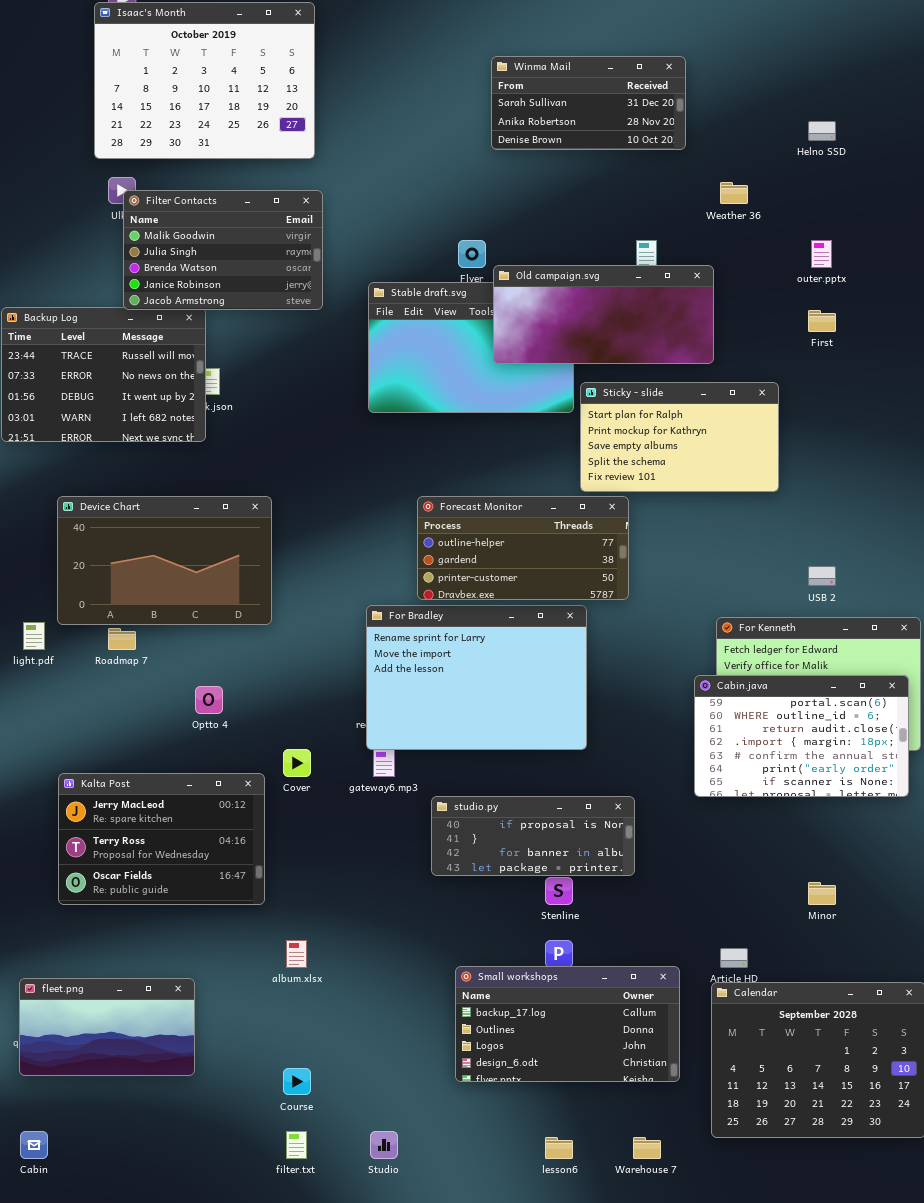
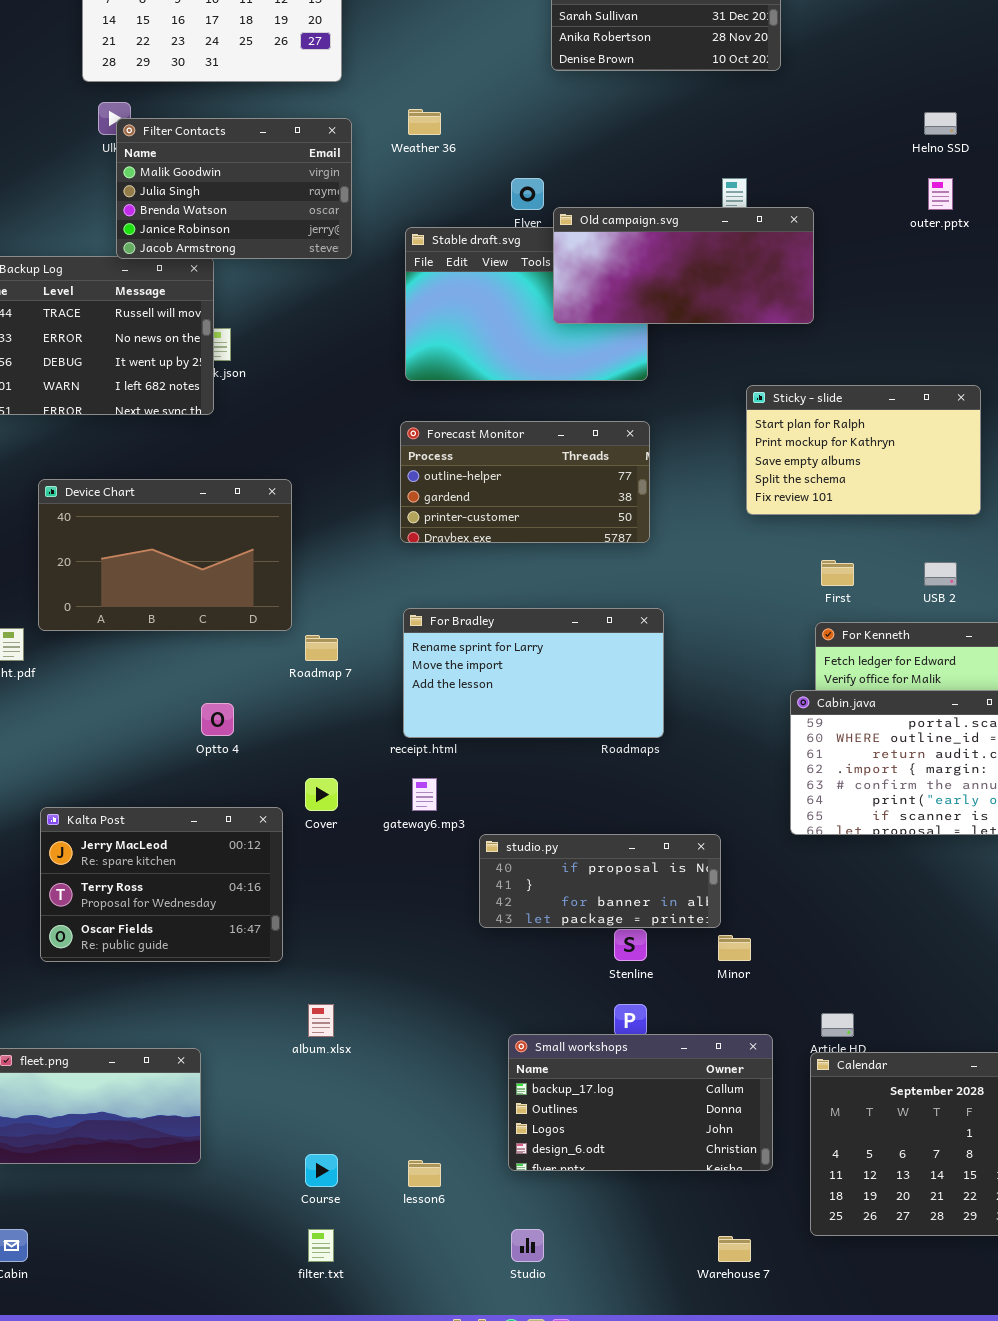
Helno SSD: [808,121,836,141] -> [924,112,957,135], moved
Weather 36: [720,182,748,204] -> [408,109,441,135], moved
First: [808,310,836,332] -> [821,560,854,586], moved
Sticky - slide: [580,382,779,492] -> [746,385,981,515], moved
Forecast Monitor: [417,496,629,600] -> [400,421,650,543], moved
For Bradley: [366,605,587,750] -> [403,608,664,738], resized
Roadmap 7: [108,628,136,650] -> [305,635,338,661], moved
Minor: [808,882,836,905] -> [718,935,751,961], moved
Studio: [370,1131,398,1159] -> [511,1229,544,1262], moved
lesson6: [545,1137,573,1159] -> [408,1160,441,1187], moved

